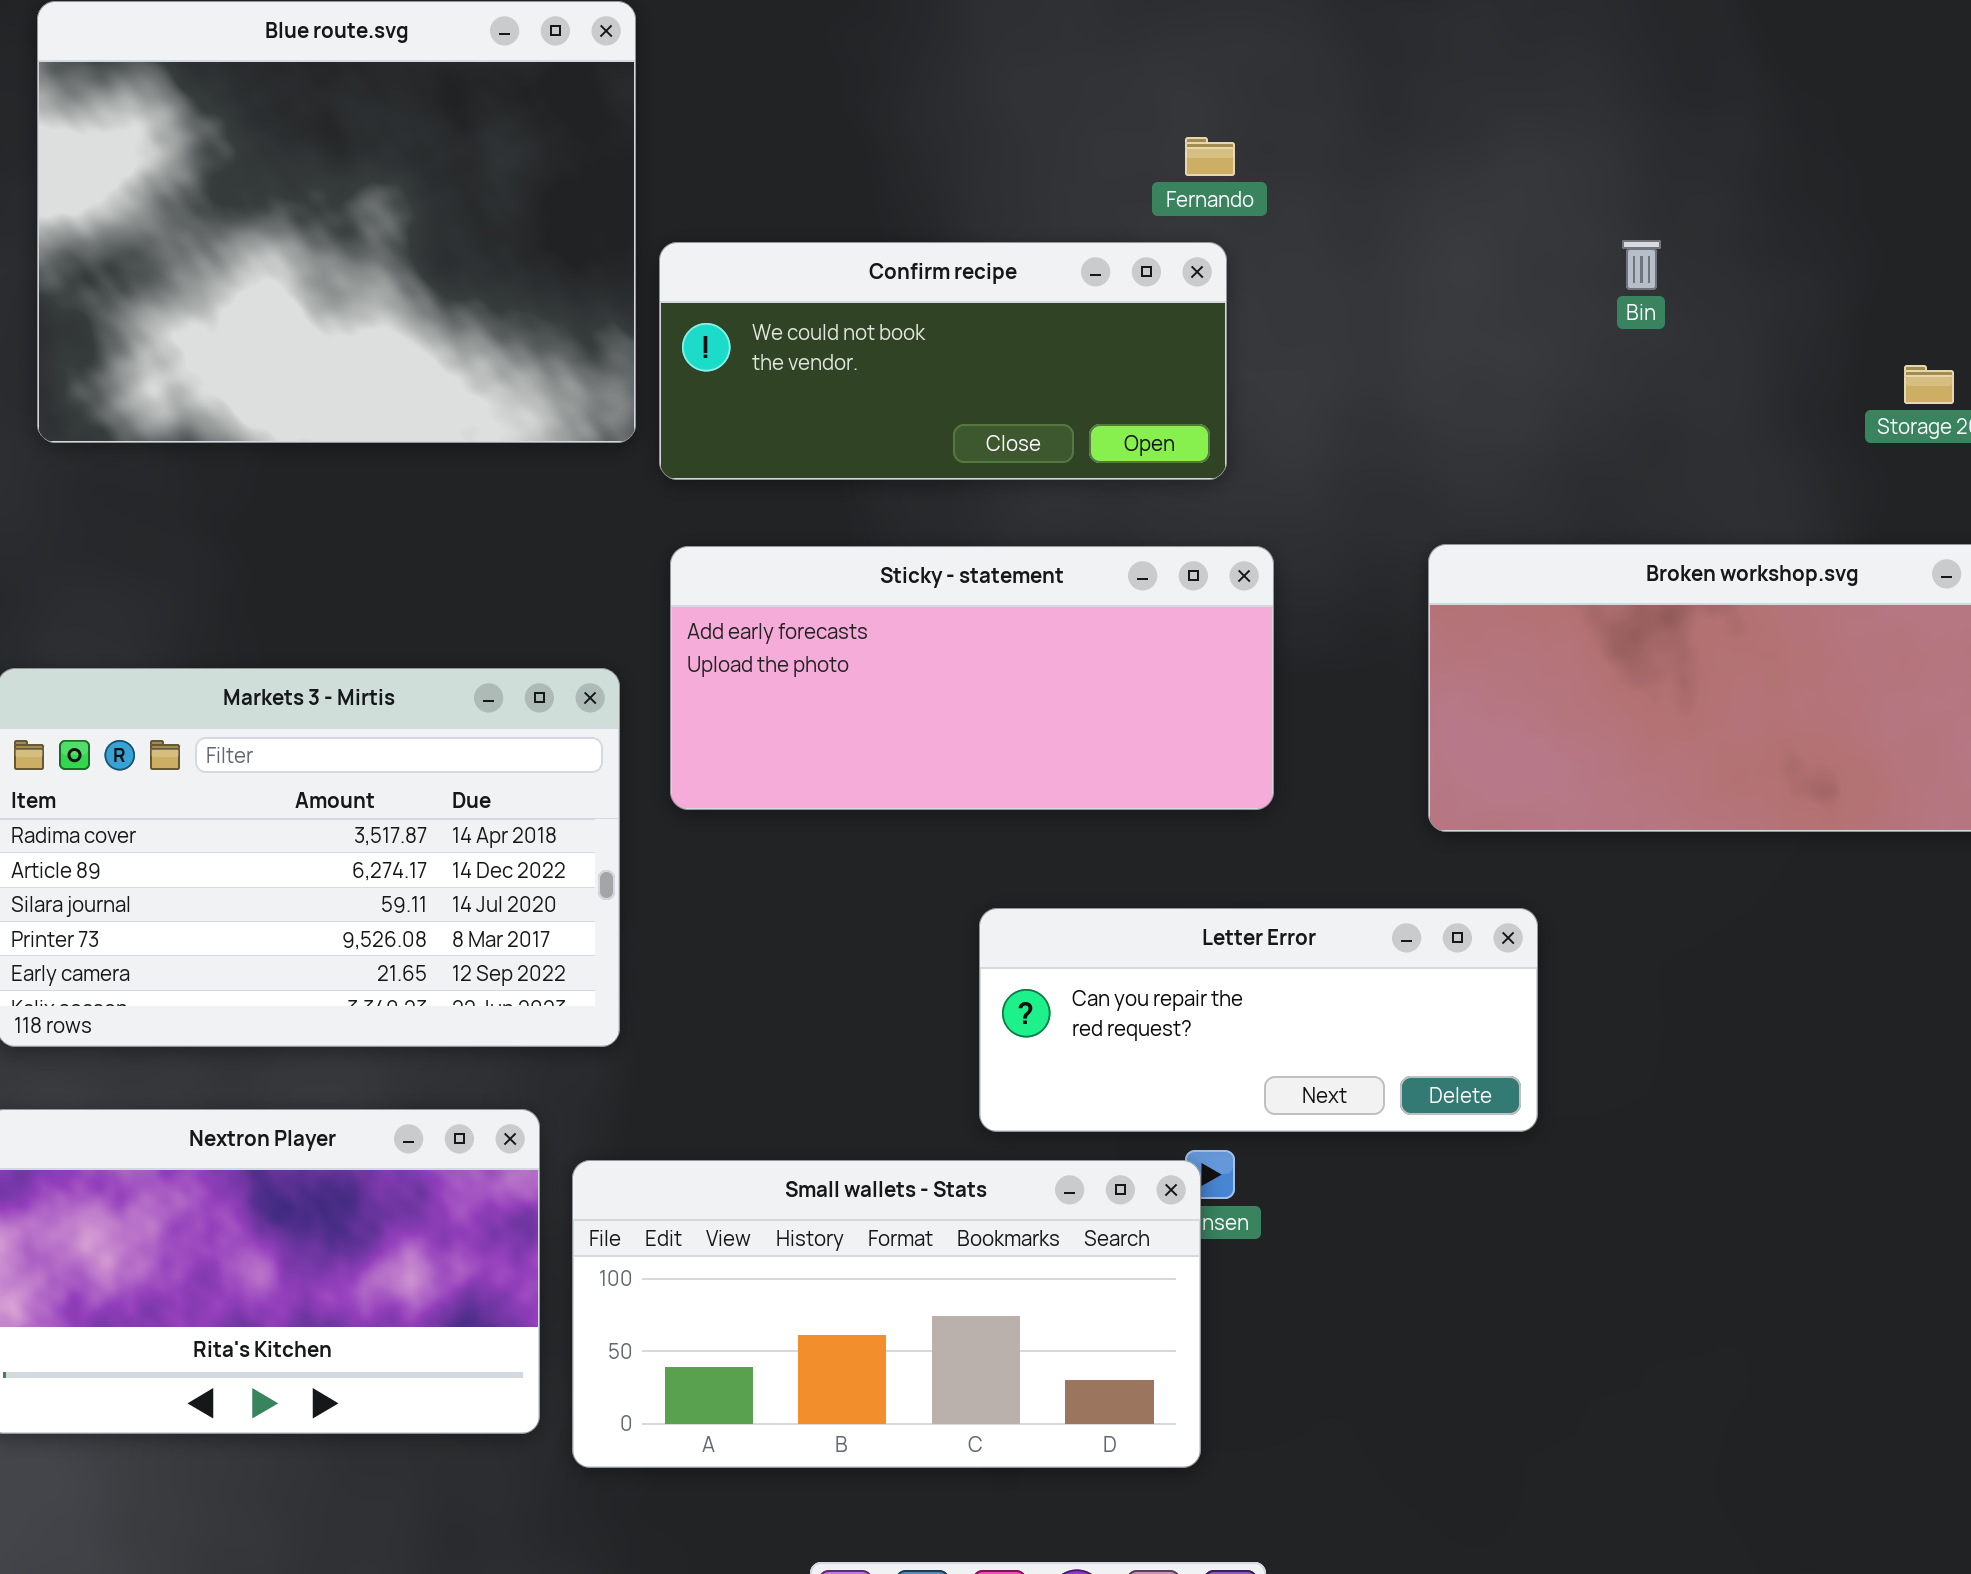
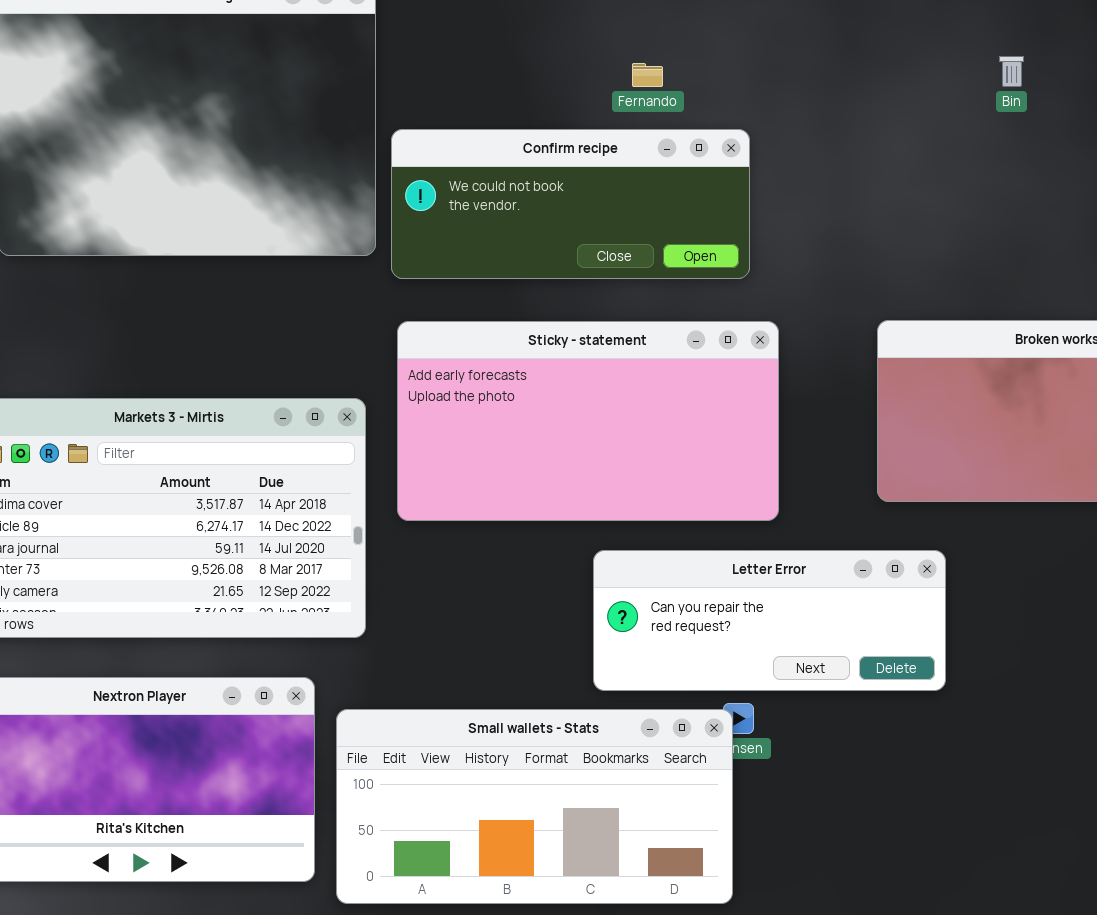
Fernando: [1185,137,1235,176] -> [632,63,663,87], moved
Bin: [1622,240,1661,290] -> [999,56,1024,87], moved
Sticky - statement: [670,546,1274,810] -> [397,321,779,521], resized

